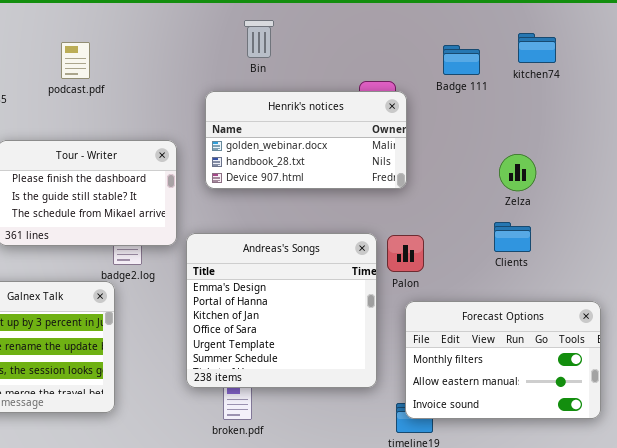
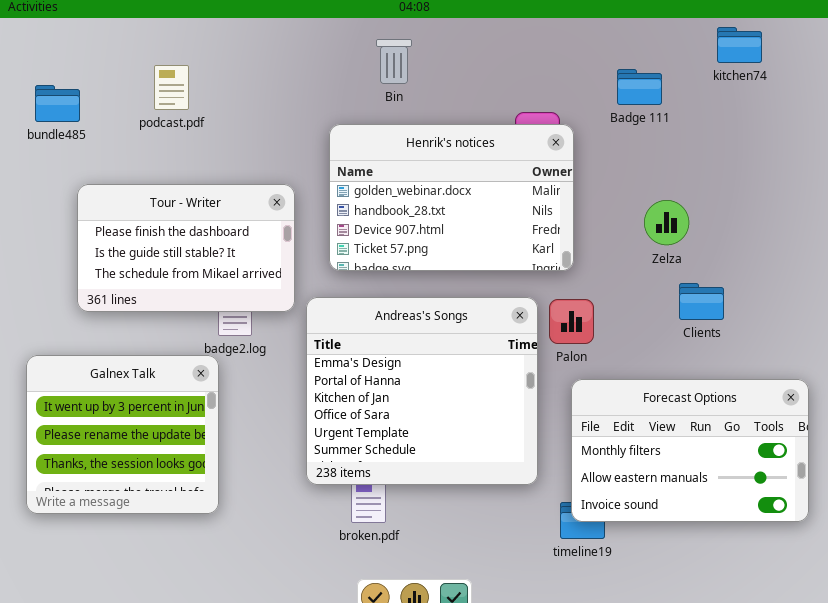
kitchen74: [518,33,556,63] -> [717,27,762,63], moved
Henrik's notices: [205,91,407,189] -> [329,124,574,271], resized
Zelza: [499,154,536,191] -> [644,200,689,245], moved

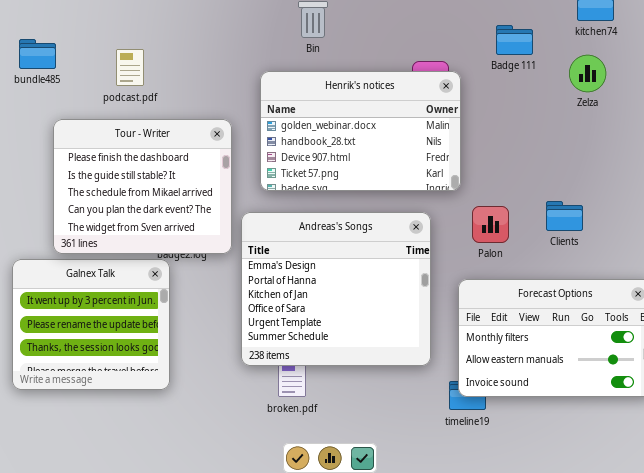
podcast.pdf: [154,65,189,110] -> [116,49,144,86], moved
Tour - Writer: [77,184,295,312] -> [53,119,232,254], resized
Zelza: [644,200,689,245] -> [569,55,606,92], moved
Palon: [549,299,594,344] -> [472,206,509,243], moved

